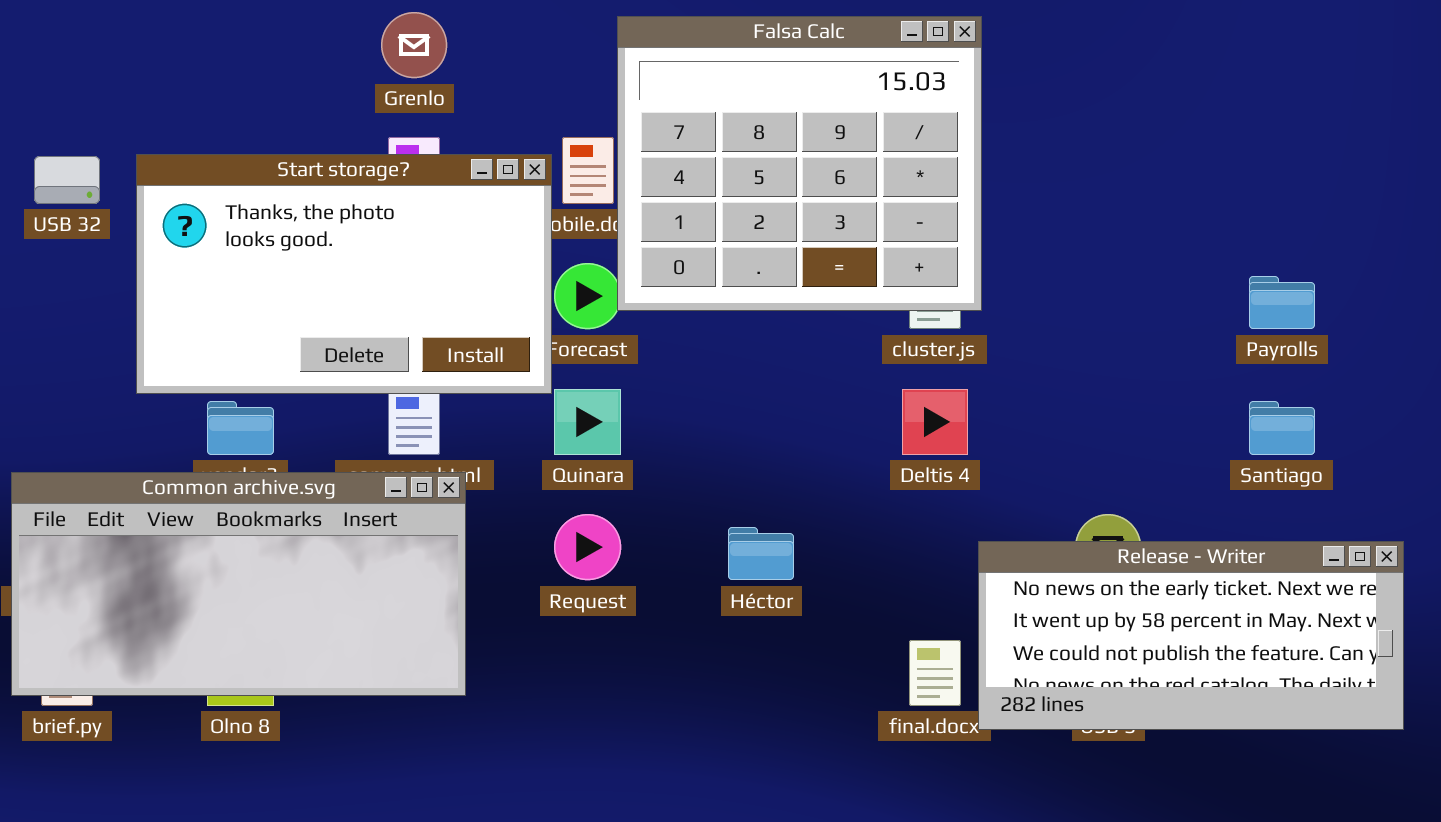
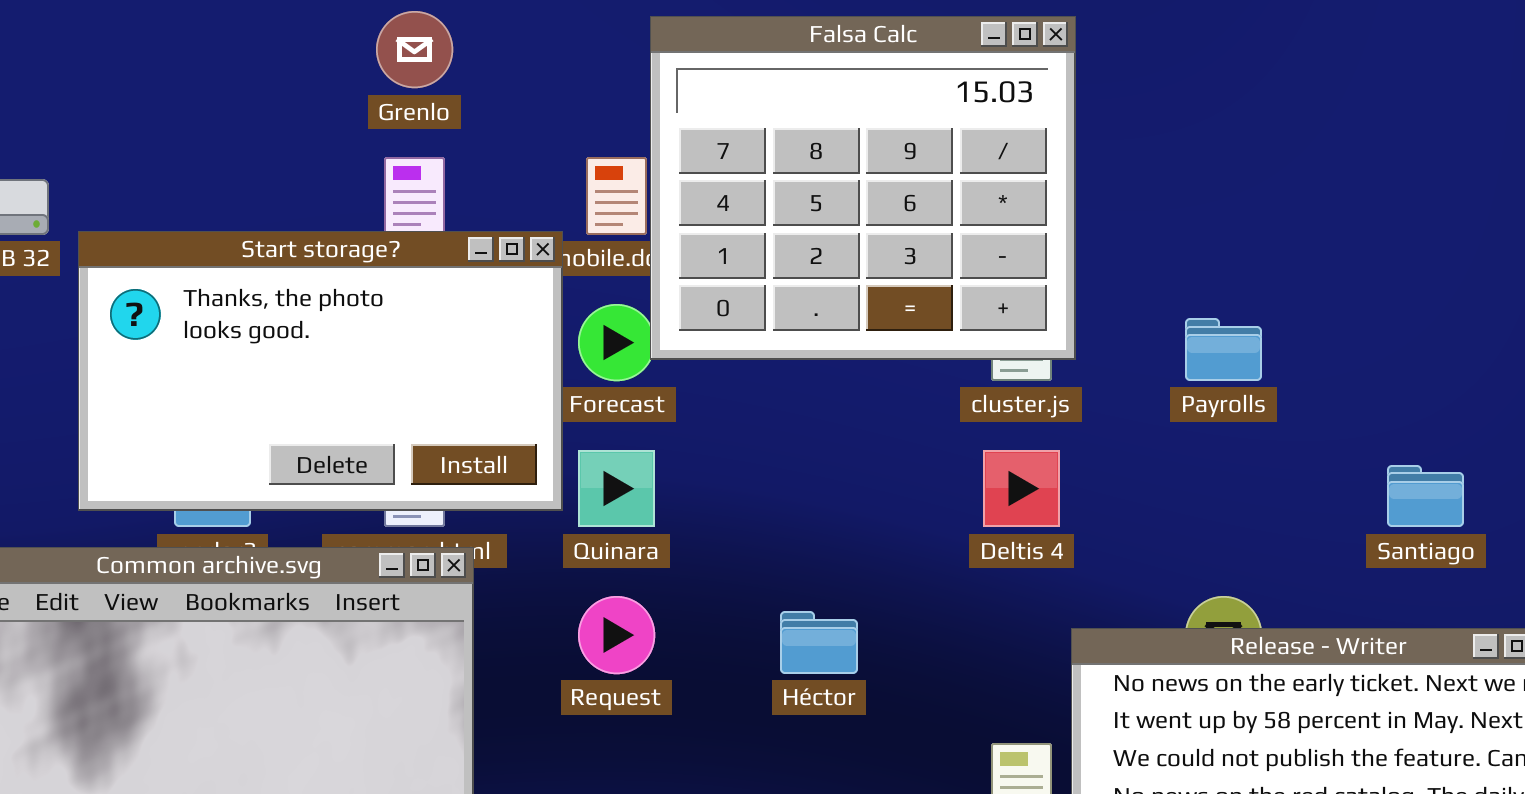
Start storage?: [136,154,552,394] -> [78,231,563,511], moved
Payrolls: [1249,276,1315,329] -> [1185,318,1262,381], moved

